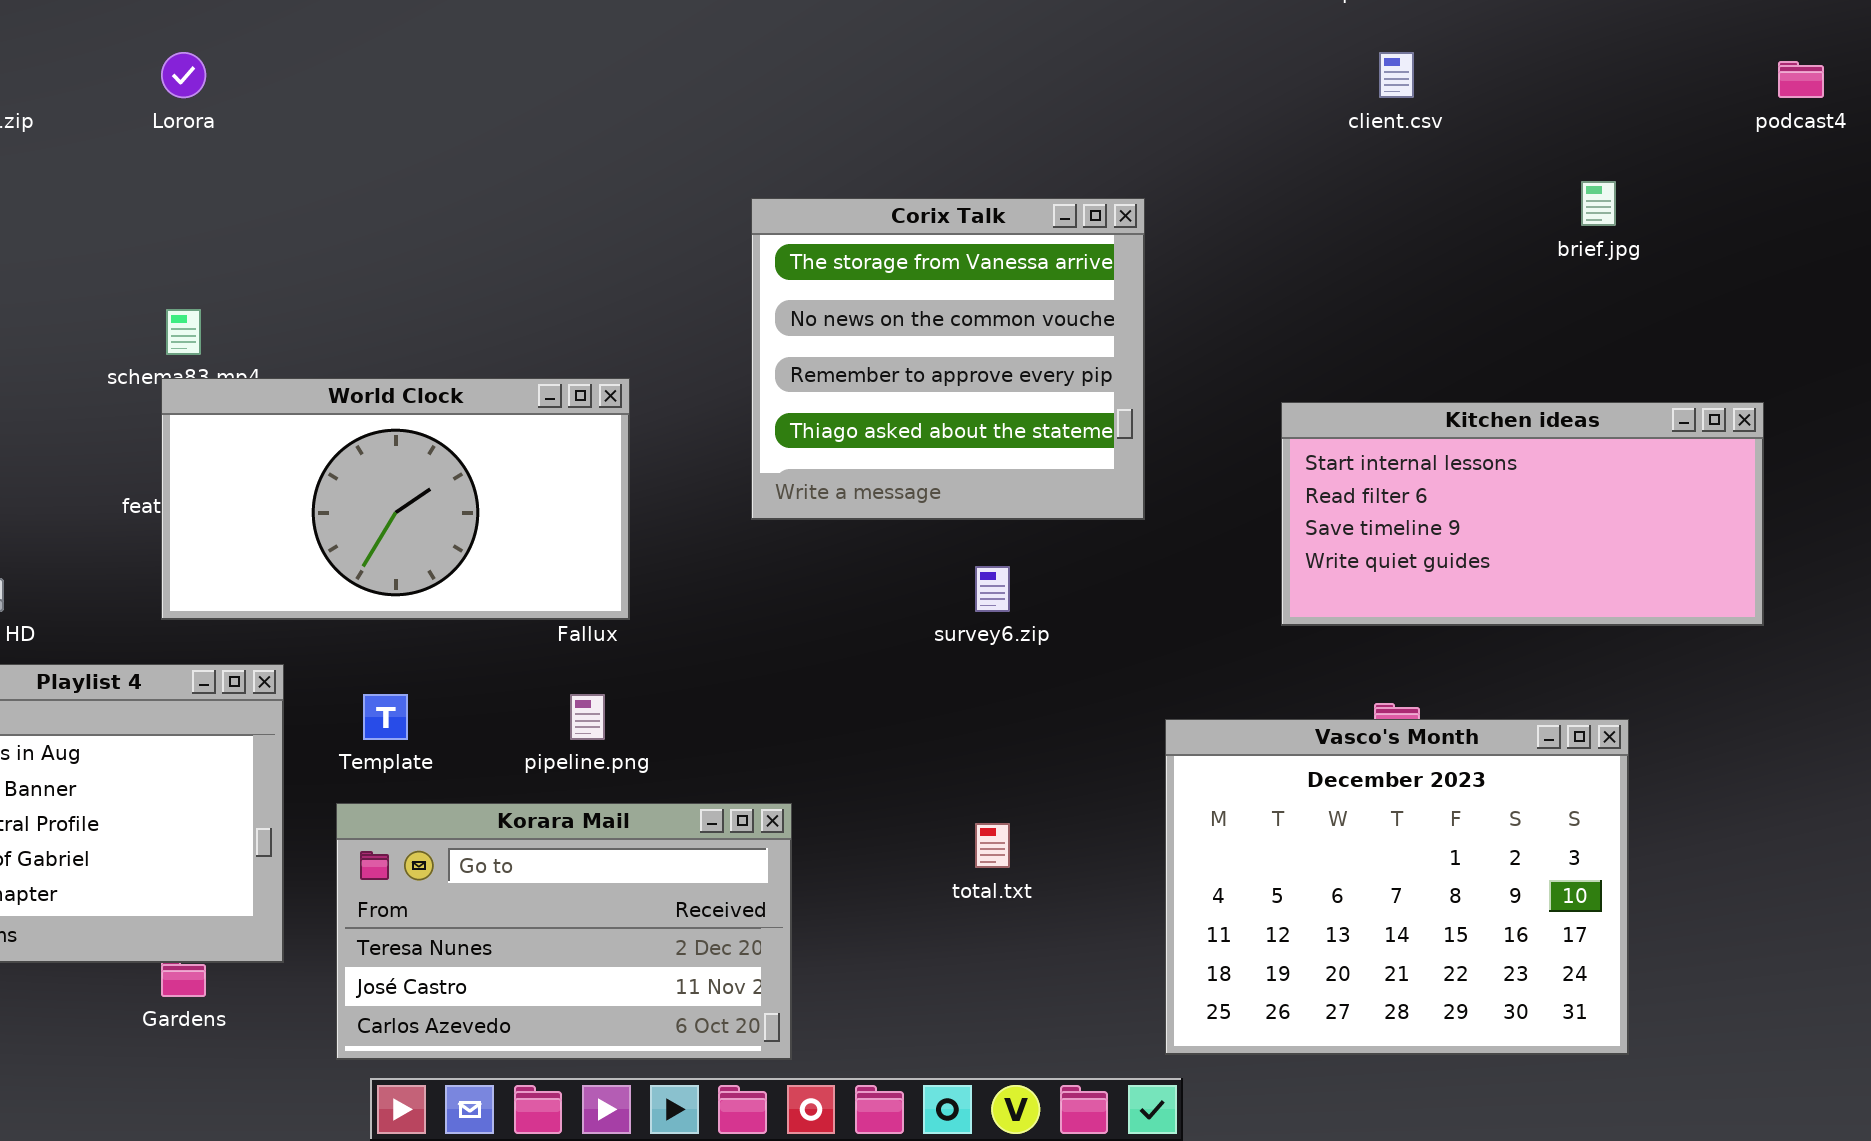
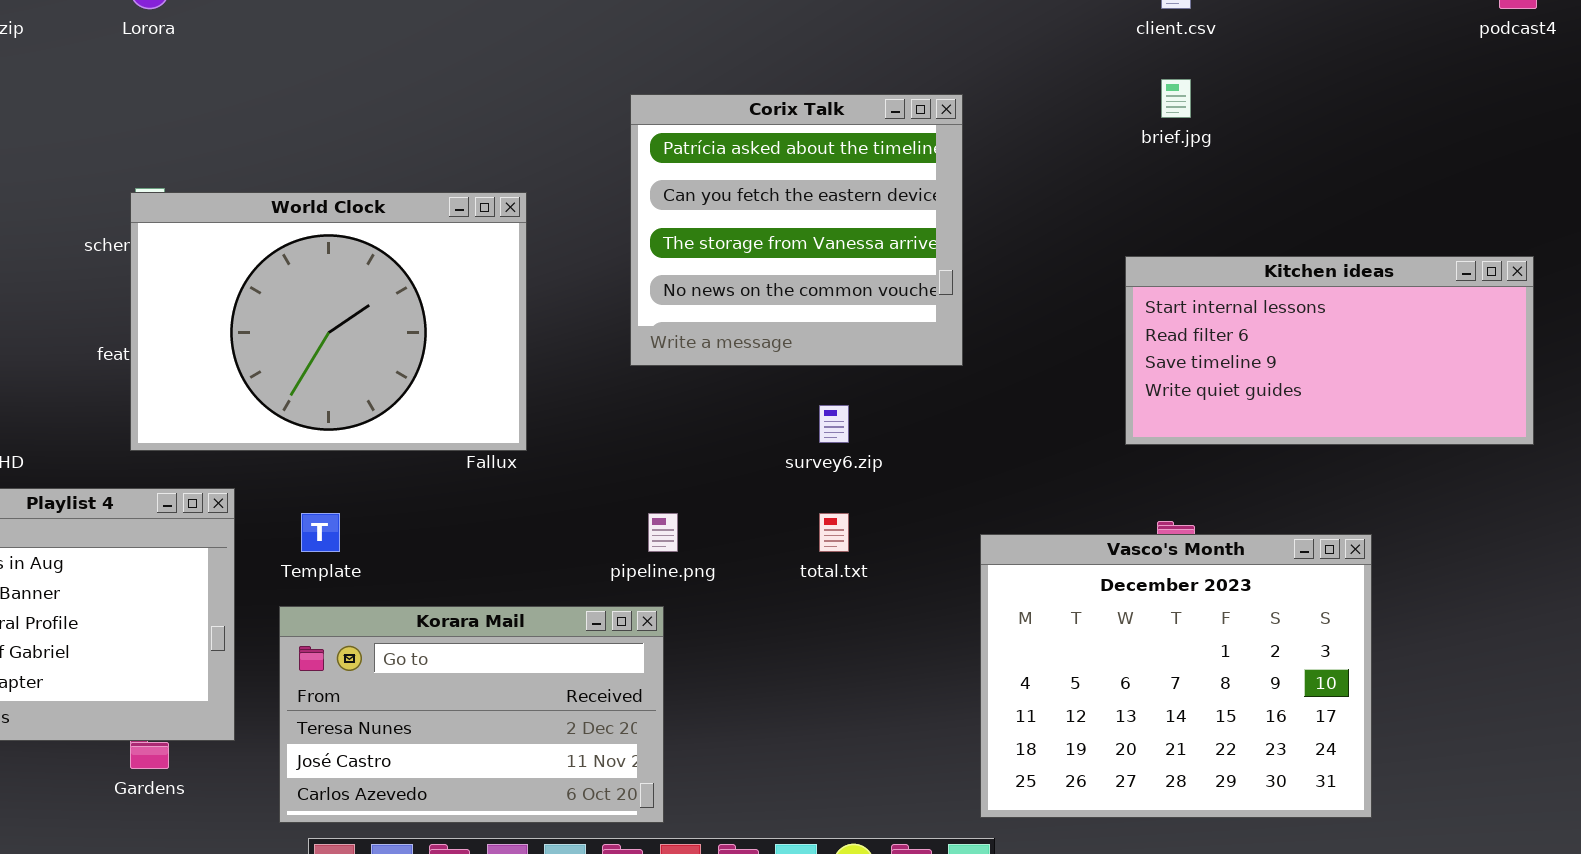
brief.jpg: [1581,181,1616,226] -> [1161,79,1191,118], moved
Corix Talk: [751,198,1145,520] -> [630,94,963,366], scrolled up 2 rows
World Clock: [161,378,630,620] -> [130,192,527,451], resized
Kitchen ideas: [1281,402,1764,626] -> [1125,256,1534,445], moved
pipeline.png: [570,694,605,740] -> [648,513,678,552], moved
total.txt: [975,823,1010,868] -> [819,513,849,552], moved

